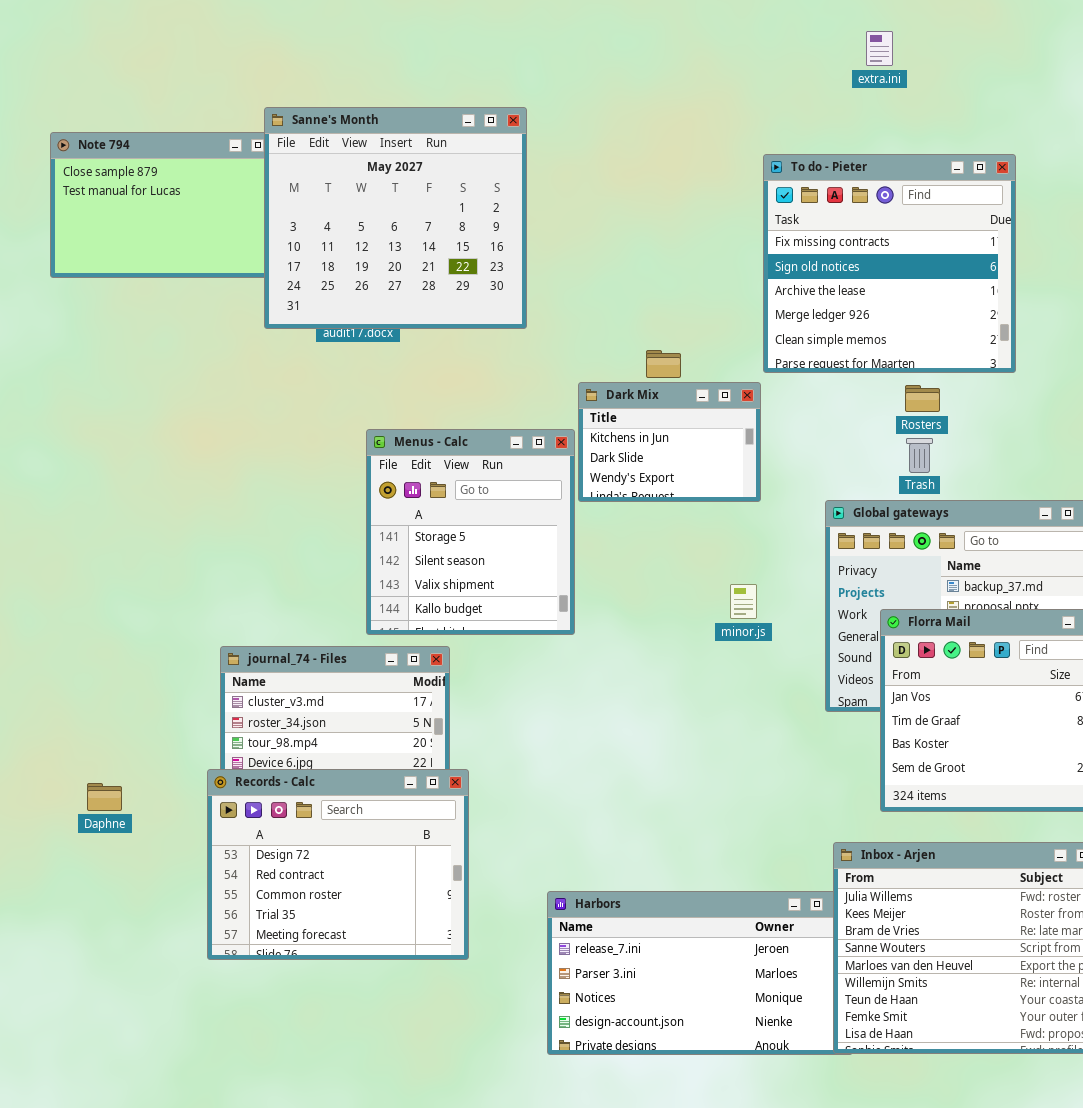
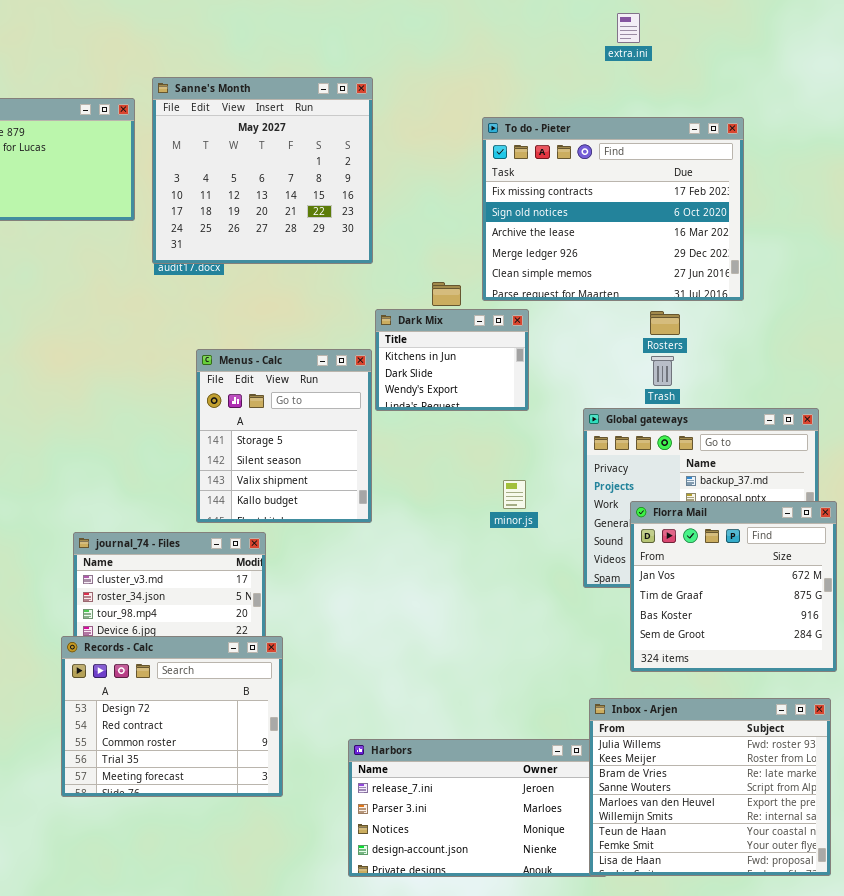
Sanne's Month: [264,107,527,329] -> [152,77,373,264], moved
To do - Pieter: [763,154,1016,373] -> [482,117,744,301], resized

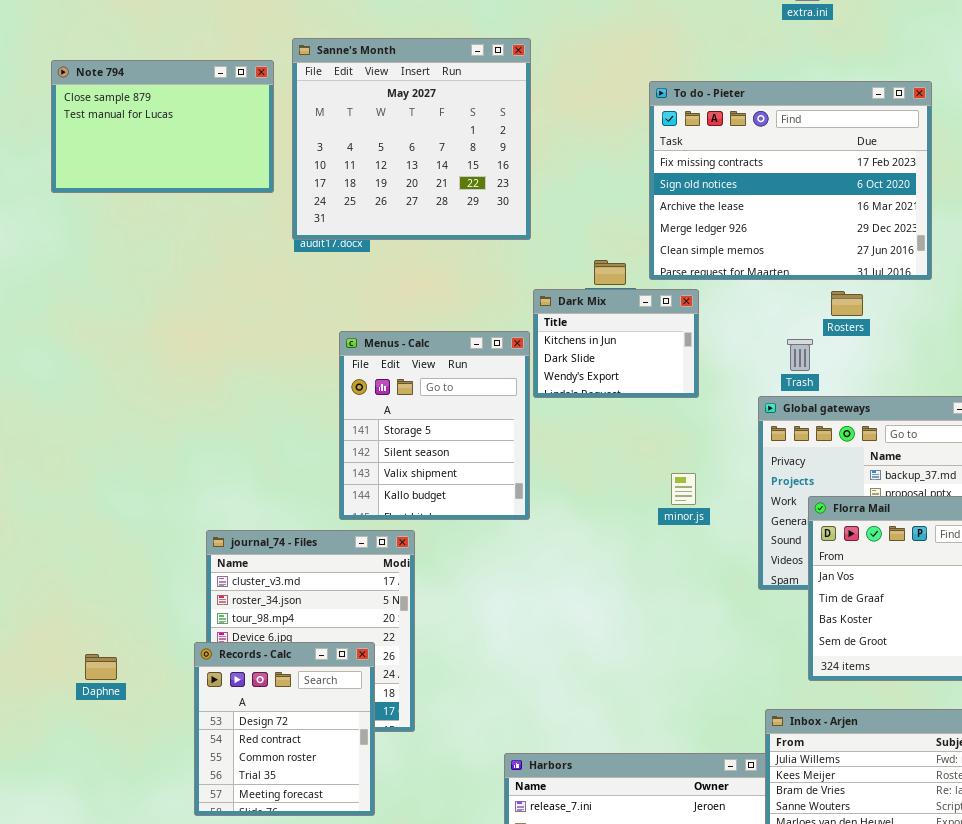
Trash: [651,356,674,386] -> [787,339,813,371], moved
Records - Calc: [61,636,283,797] -> [194,642,375,816], resized

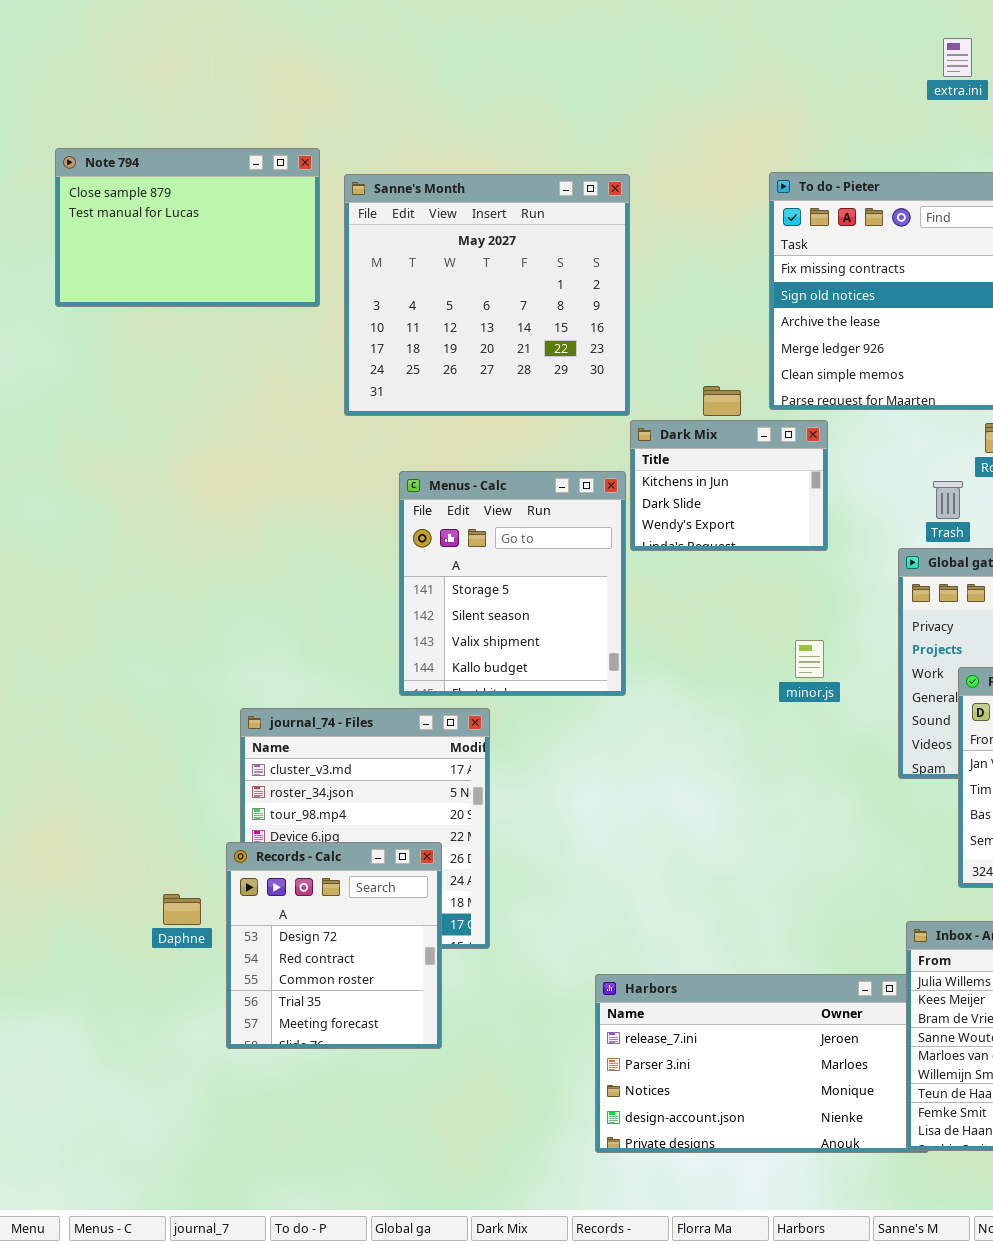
Sanne's Month: [292,38,531,240] -> [344,174,630,416], moved
Daphne: [85,654,117,680] -> [163,894,201,925], moved

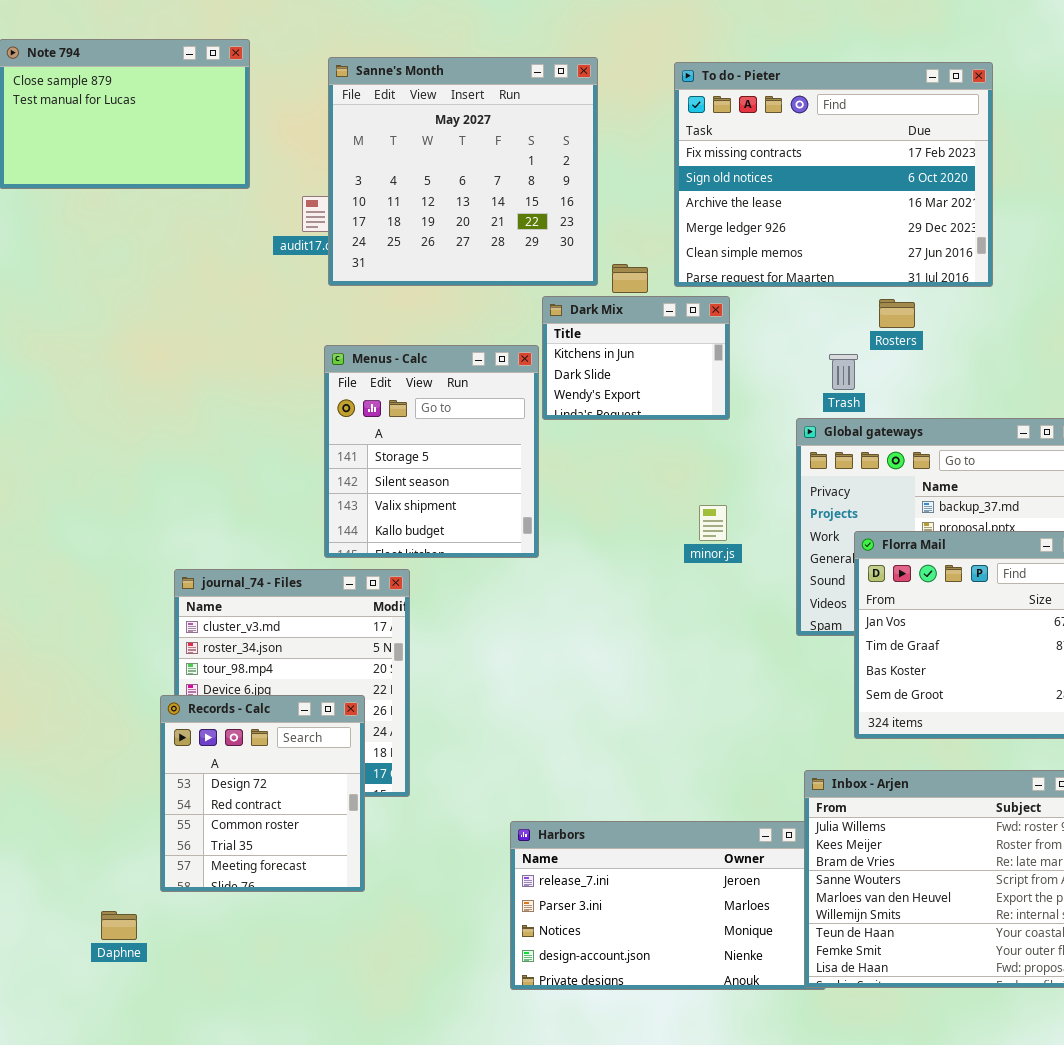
Sanne's Month: [344,174,630,416] -> [328,57,598,286], moved
Daphne: [163,894,201,925] -> [101,911,137,940], moved

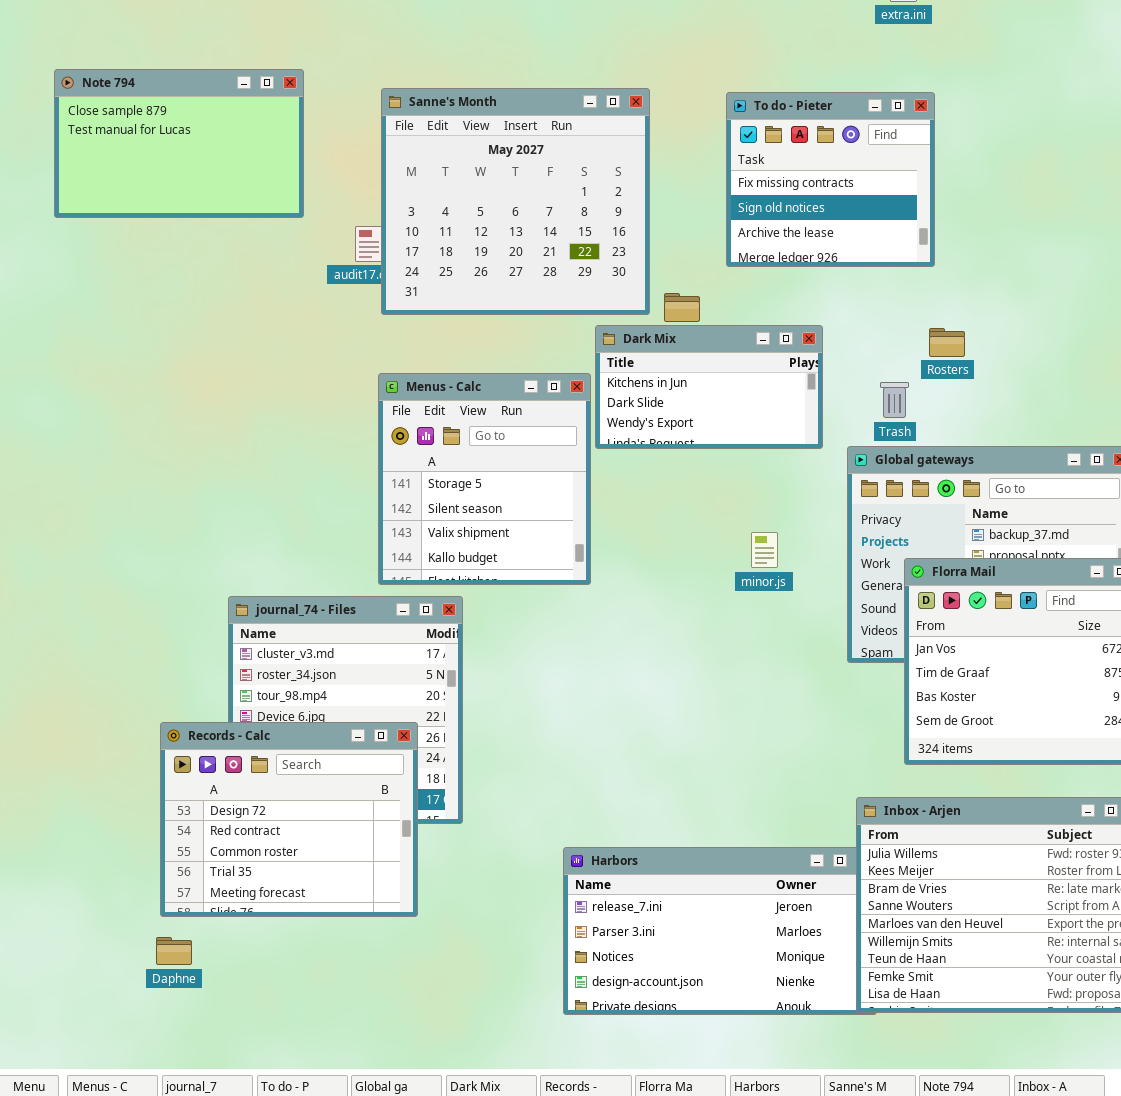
To do - Pieter: [674,62,993,287] -> [726,92,935,267], resized
Dark Mix: [542,296,730,420] -> [595,325,823,449], resized
Records - Calc: [160,695,365,892] -> [160,722,418,917], resized

